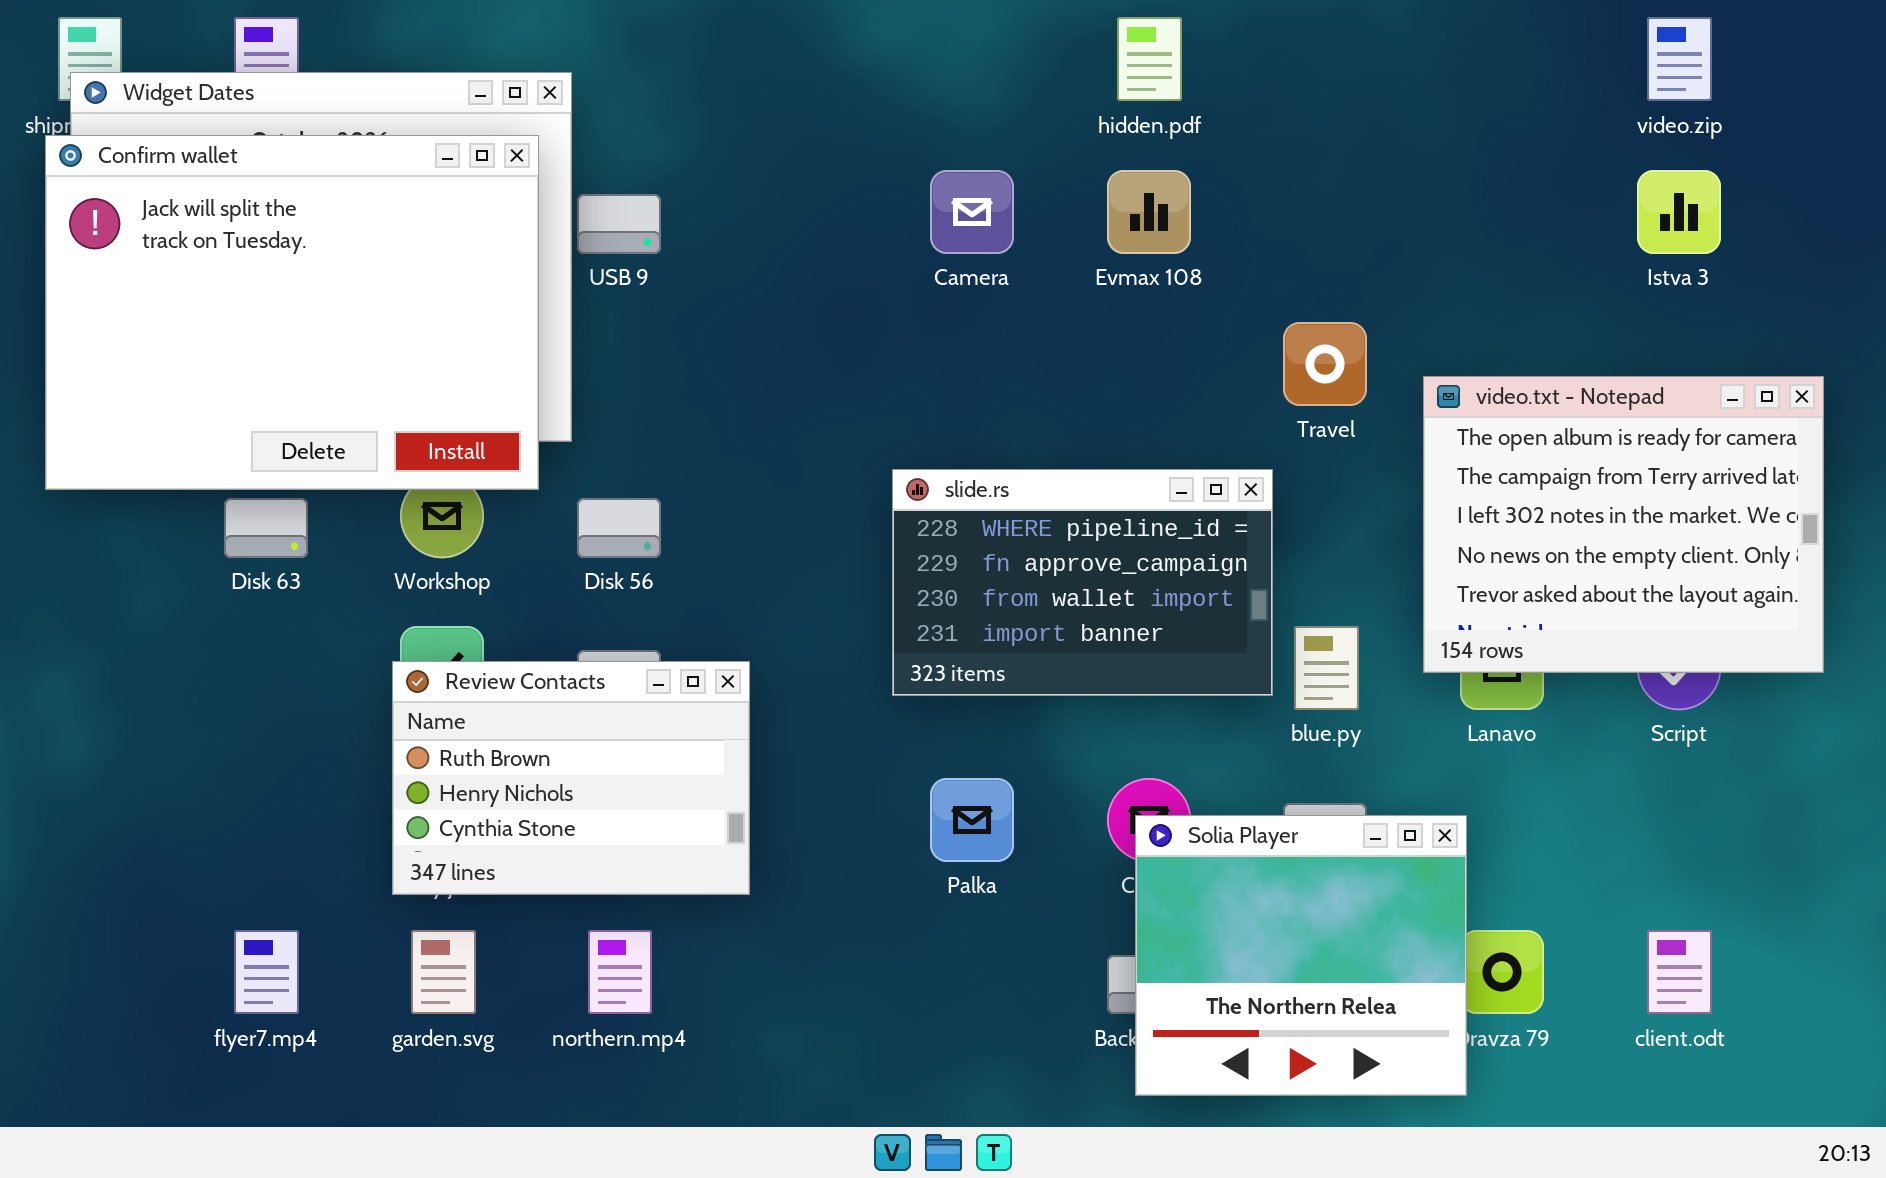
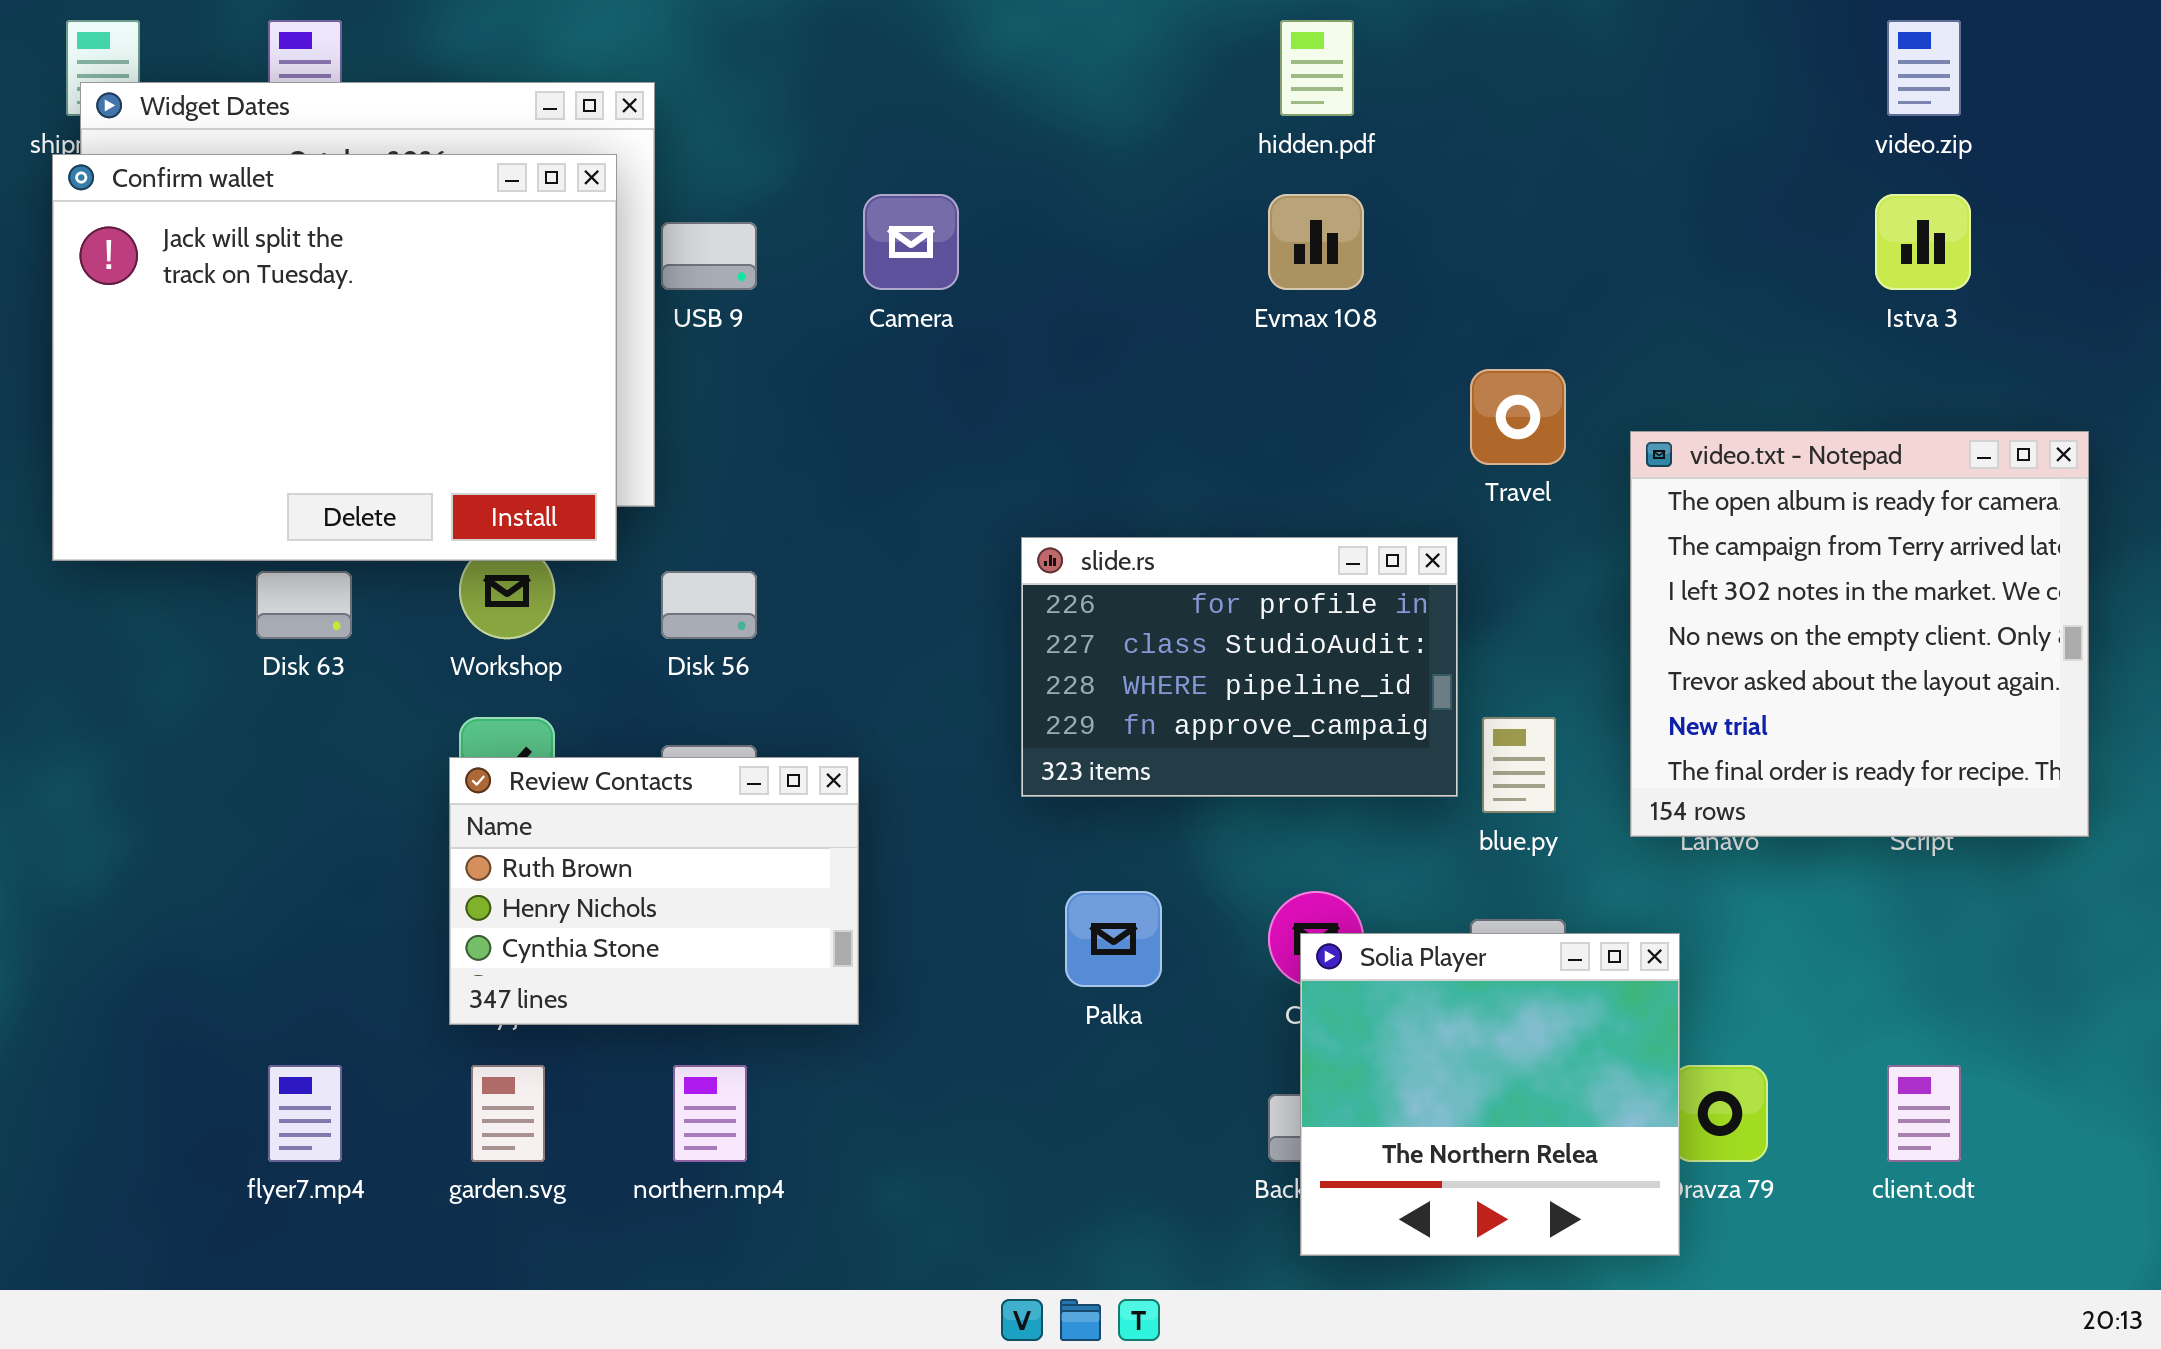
Camera: [930,170,1014,254] -> [863,194,959,290], moved
video.txt - Notepad: [1423,376,1824,673] -> [1630,431,2089,837], resized
slide.rs: [892,469,1273,696] -> [1021,537,1458,797], scrolled up 2 rows

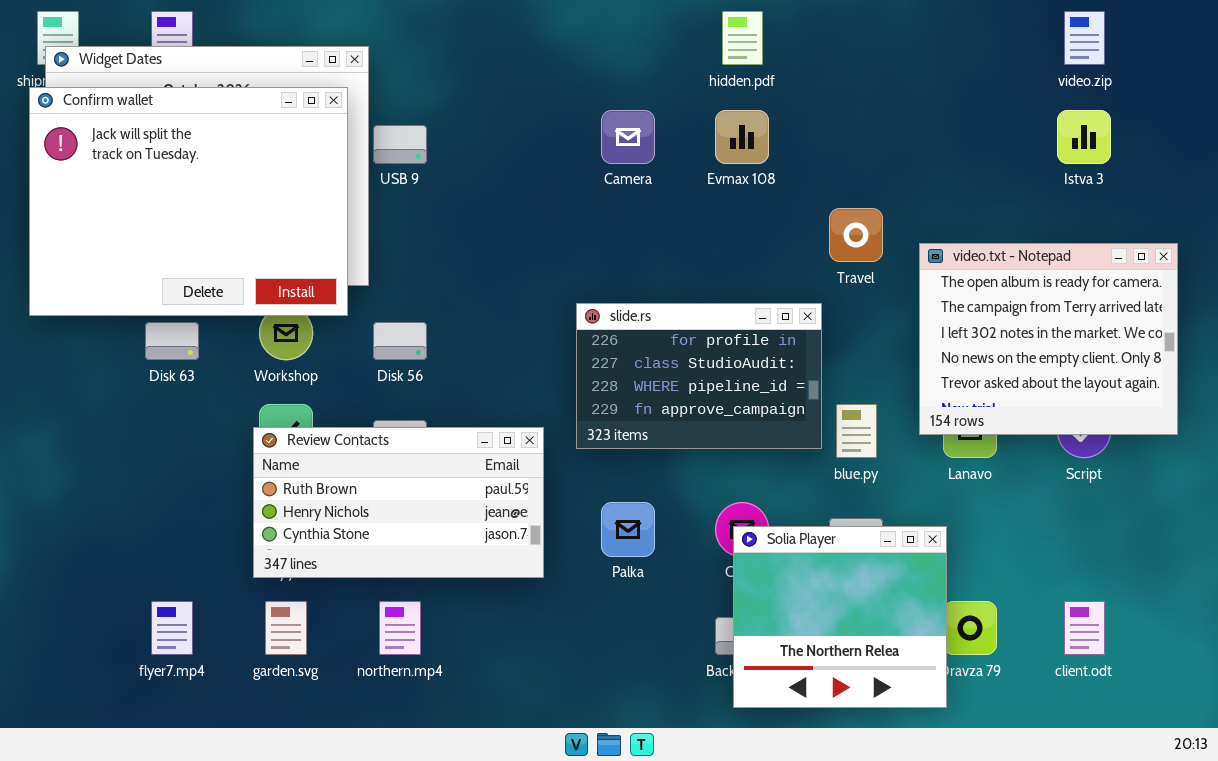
Camera: [863,194,959,290] -> [601,110,655,164], moved
video.txt - Notepad: [1630,431,2089,837] -> [919,243,1178,435], resized
Review Contacts: [449,757,859,1025] -> [253,427,544,578], resized

